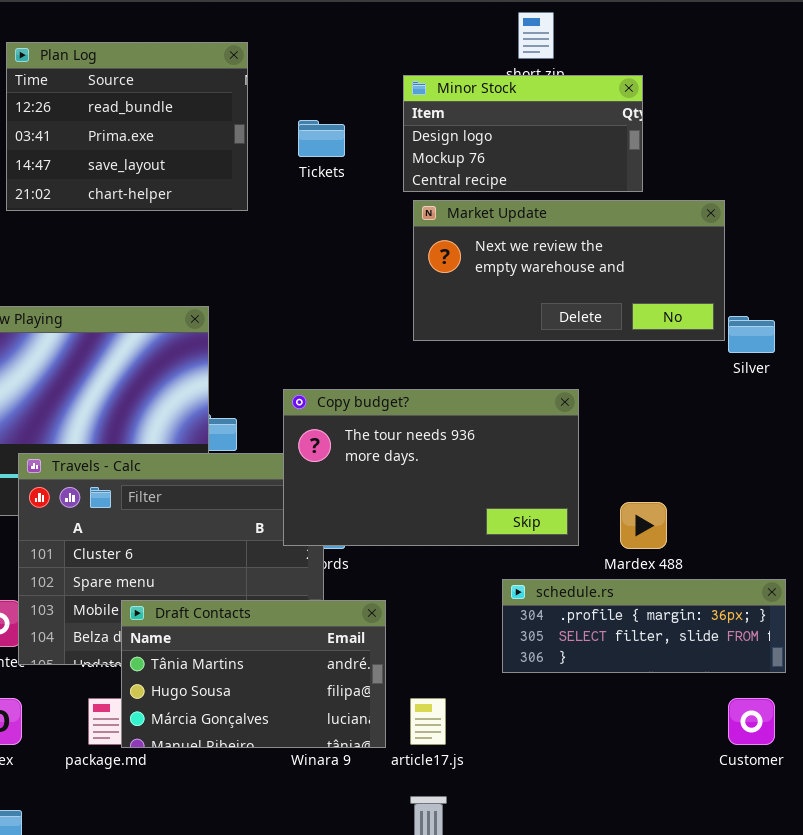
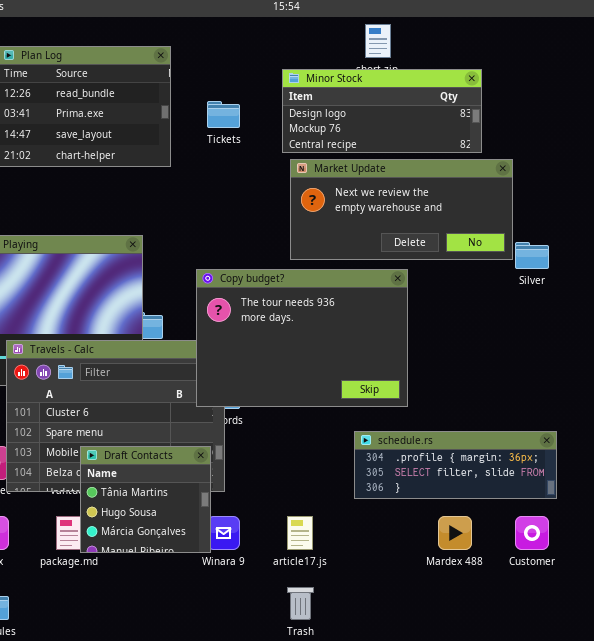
Minor Stock: [403,75,643,192] -> [282,69,482,153], resized
Copy budget?: [283,389,579,546] -> [196,269,408,407], resized
Mardex 488: [620,502,667,549] -> [438,516,472,550], moved
Draft Contacts: [121,600,386,748] -> [80,446,211,553], resized

